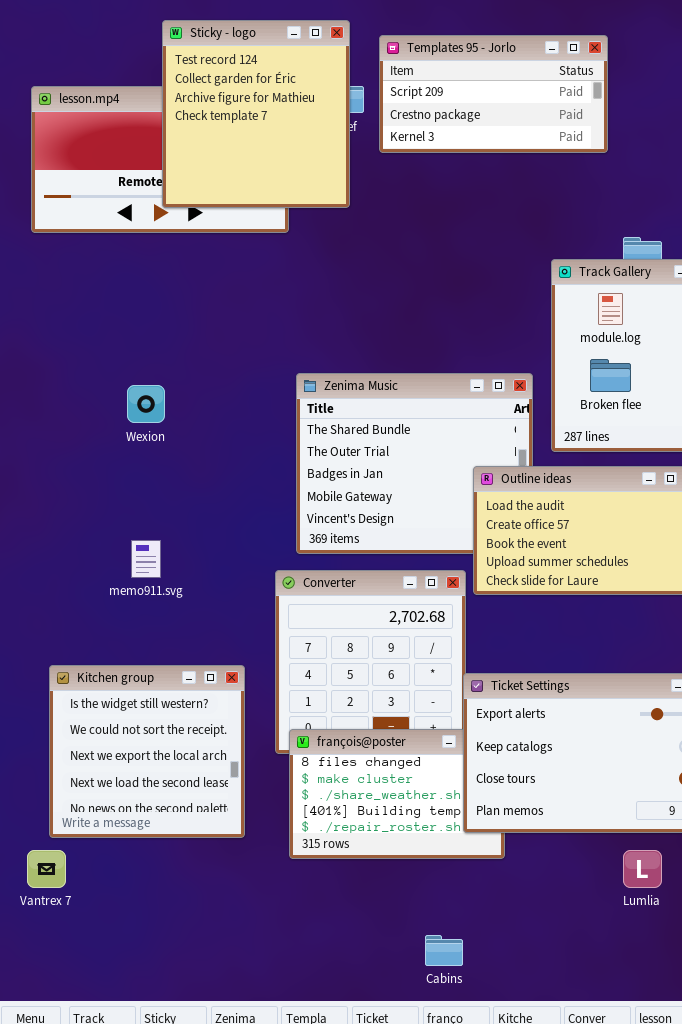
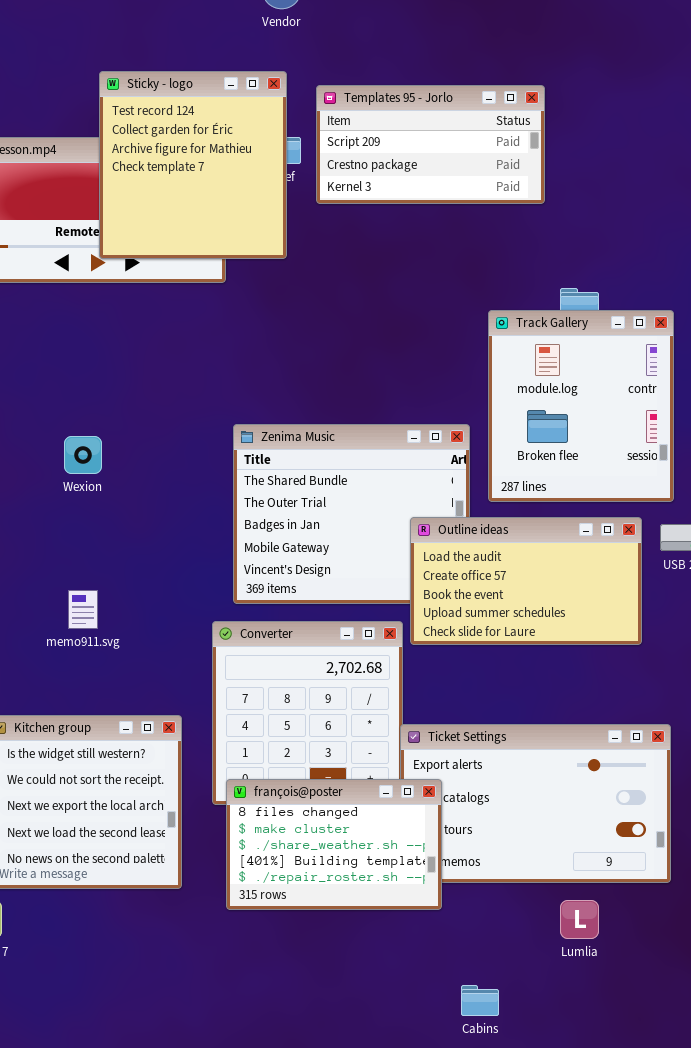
françois@poster: [289,729,505,859] -> [226,779,442,910], raised
Cabins: [425,935,463,966] -> [461,985,499,1016], moved

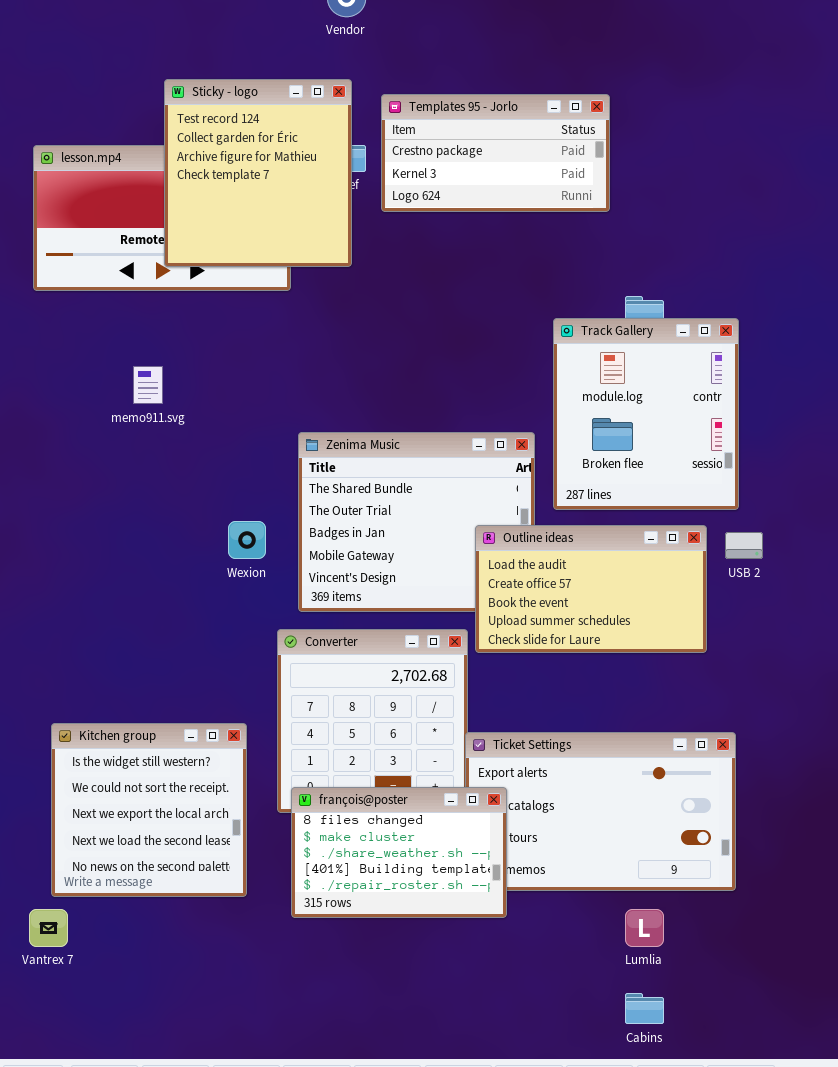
Templates 95 - Jorlo: [316,85,545,204] -> [381,94,610,212], scrolled down 1 row
Wexion: [64,436,102,474] -> [228,521,266,559], moved
memo911.svg: [68,590,98,629] -> [133,366,163,404], moved
Cabins: [461,985,499,1016] -> [625,993,664,1024], moved

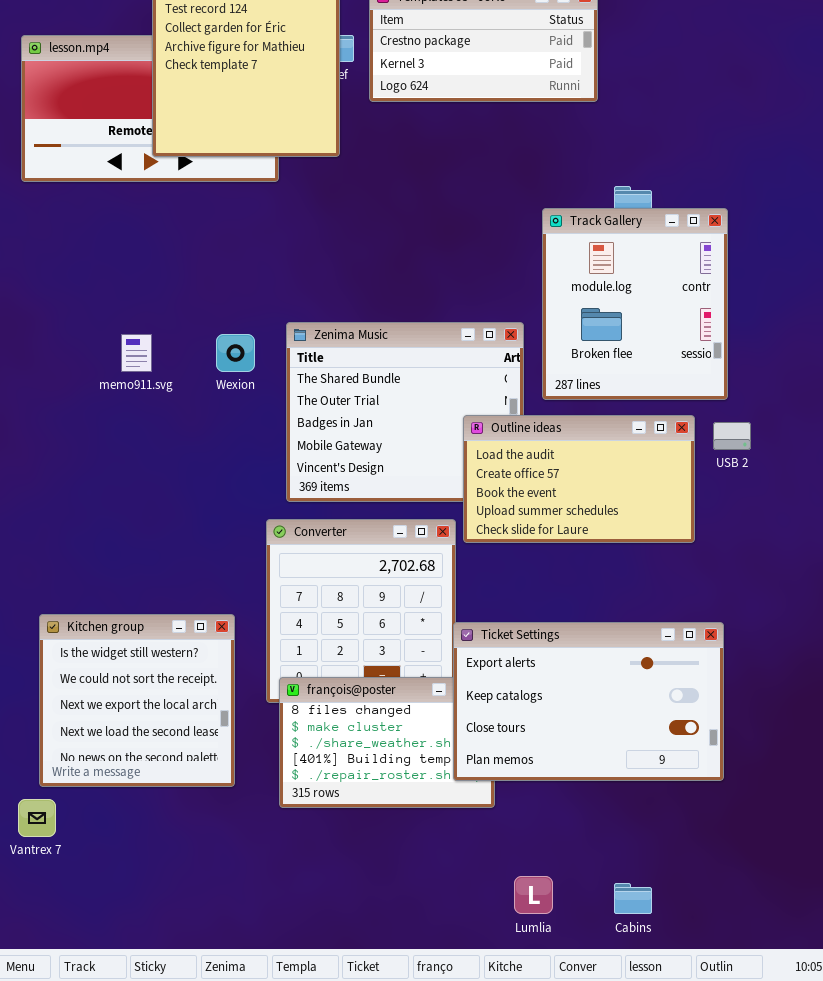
memo911.svg: [133,366,163,404] -> [121,334,152,372], moved
Wexion: [228,521,266,559] -> [216,334,255,372], moved
Ticket Settings: [465,732,736,891] -> [453,622,724,781], raised
Lumlia: [625,909,664,947] -> [514,876,553,914], moved

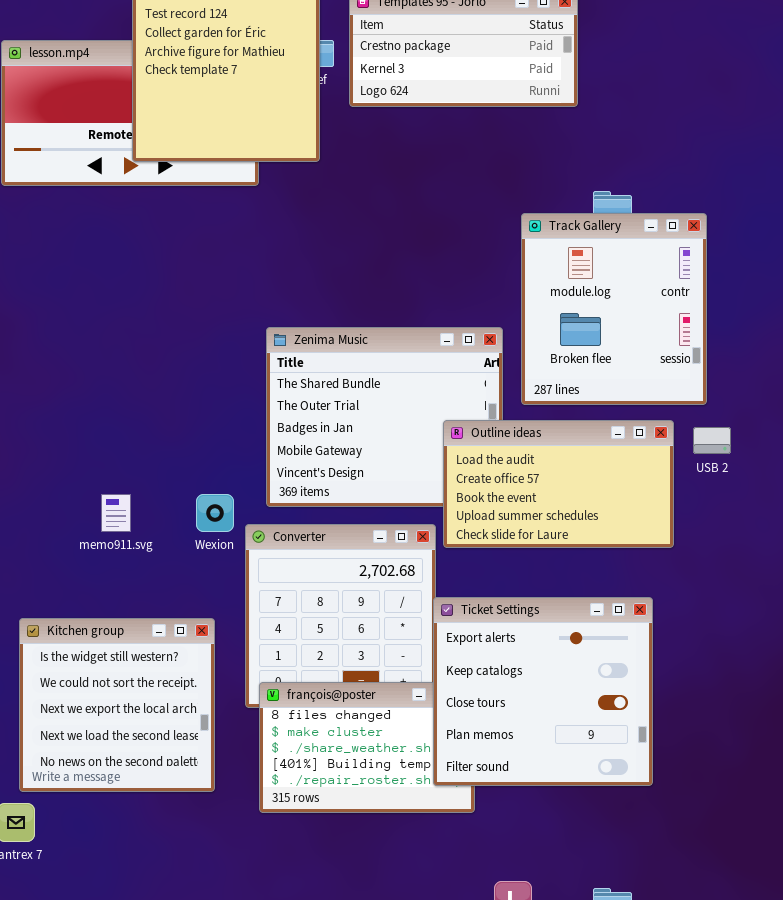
memo911.svg: [121,334,152,372] -> [101,494,131,532], moved
Wexion: [216,334,255,372] -> [196,494,234,532], moved
Ticket Settings: [453,622,724,781] -> [433,597,653,786], resized

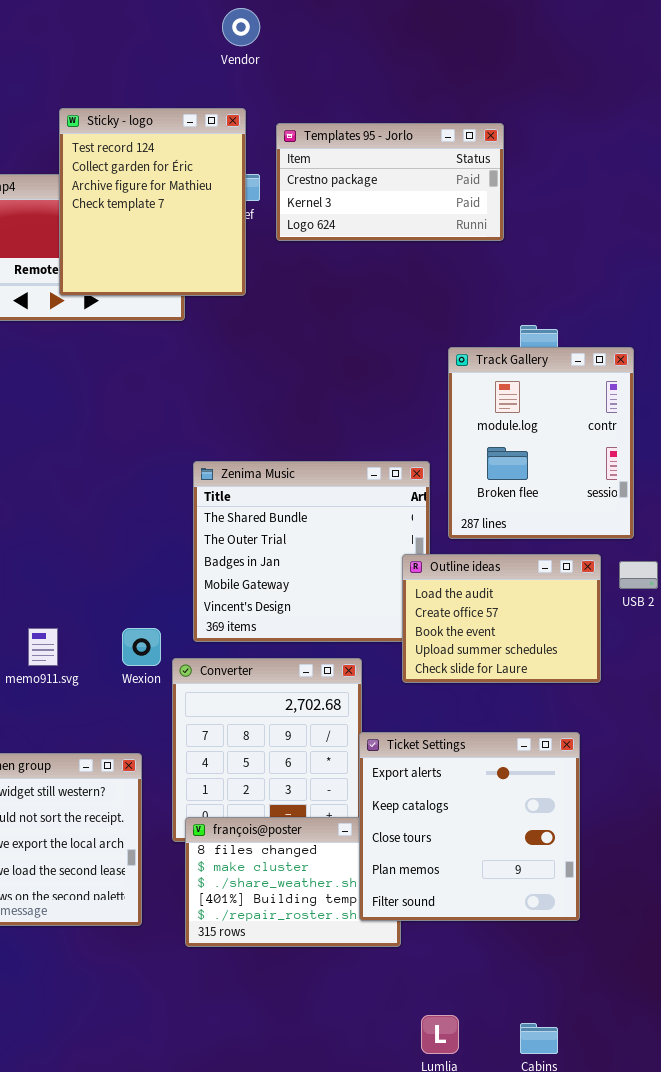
Outline ideas: [443,420,674,548] -> [402,554,601,683], resized

